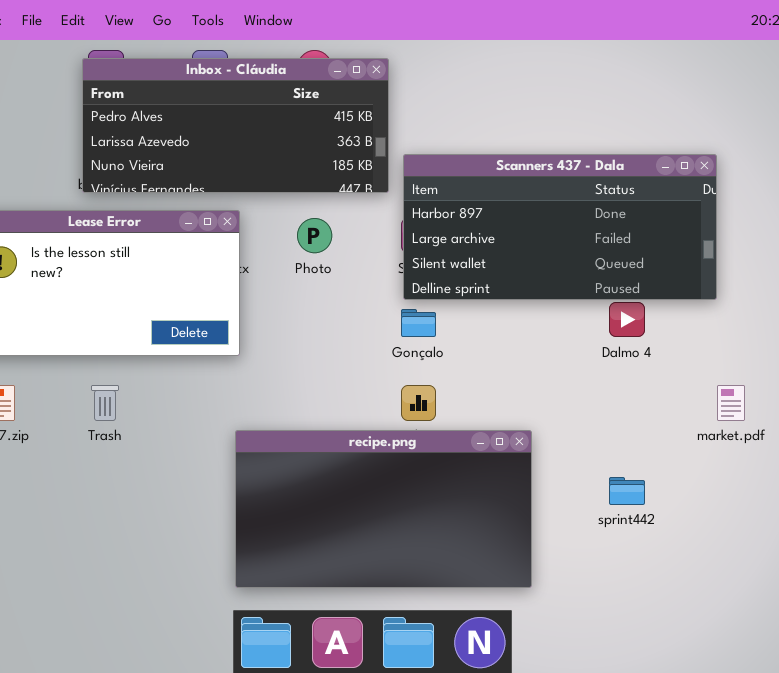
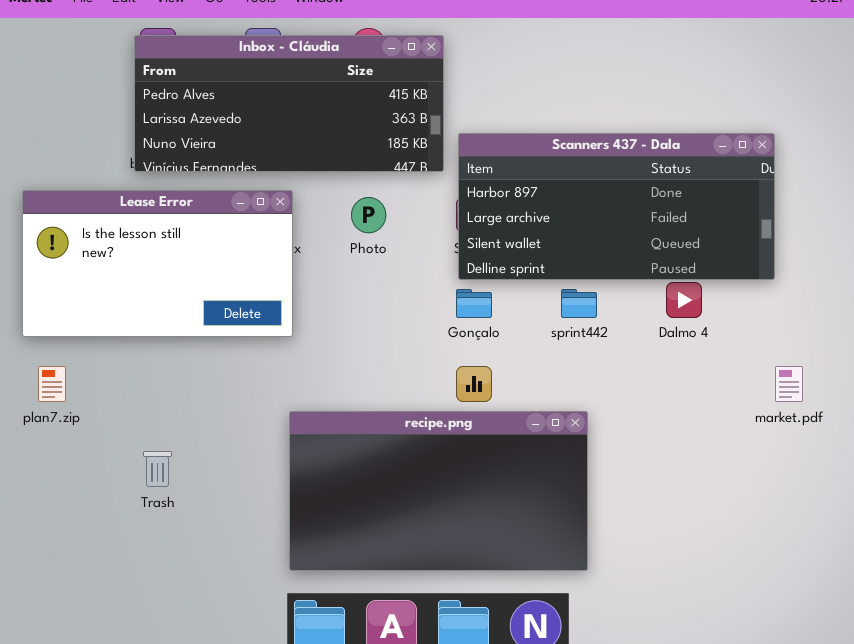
Trash: [91,385,119,421] -> [143,451,172,487], moved
sprint442: [609,477,645,505] -> [561,289,597,318], moved

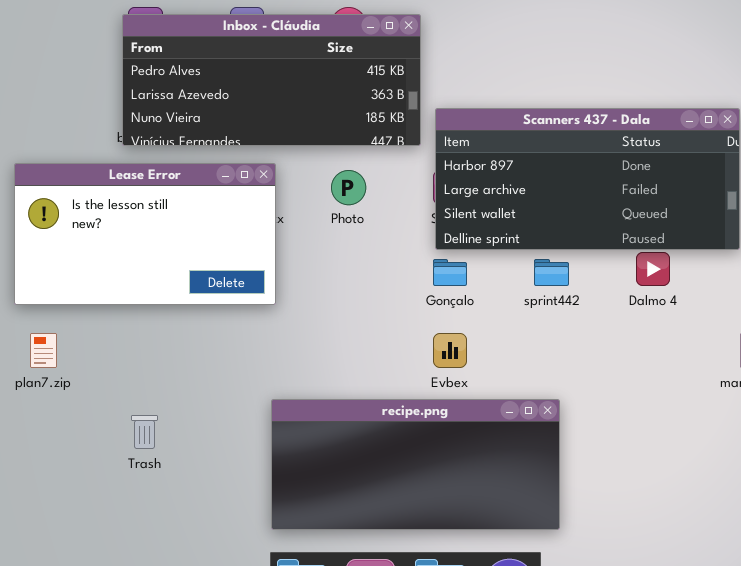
recipe.png: [289,411,588,571] -> [271,399,560,530], resized

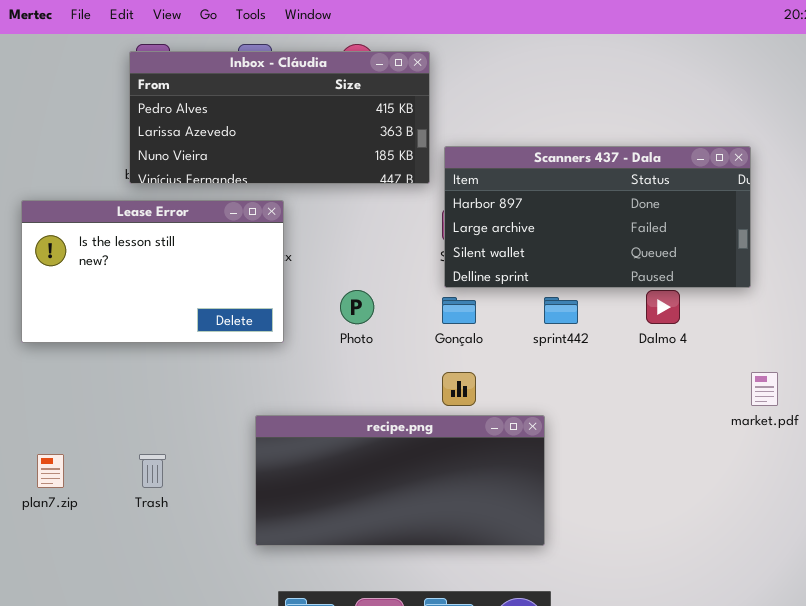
Photo: [331,170,366,205] -> [340,290,374,324], moved
plan7.zip: [30,333,57,368] -> [37,454,64,488], moved
recipe.png: [271,399,560,530] -> [255,415,545,546], moved

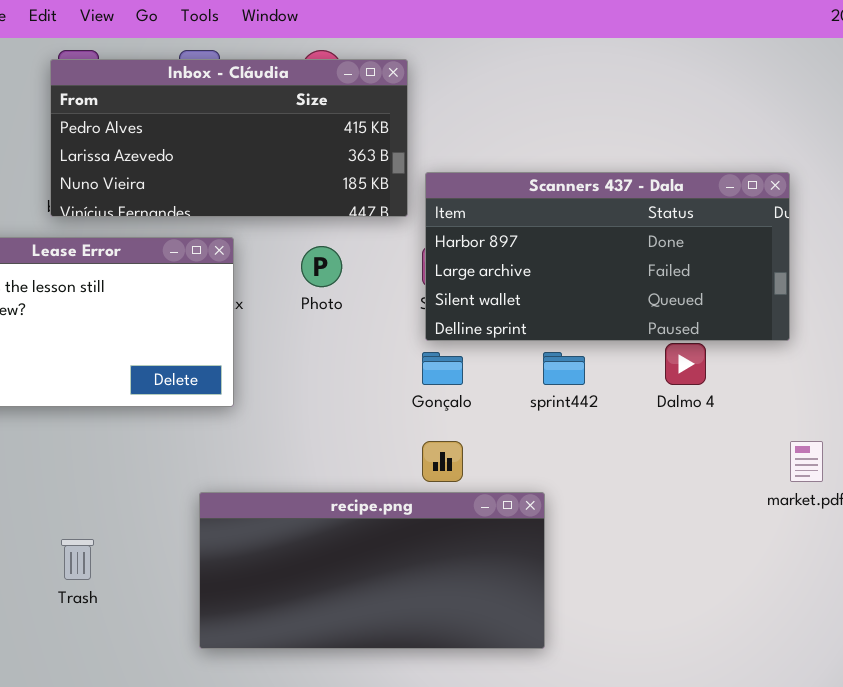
Photo: [340,290,374,324] -> [301,246,342,287], moved

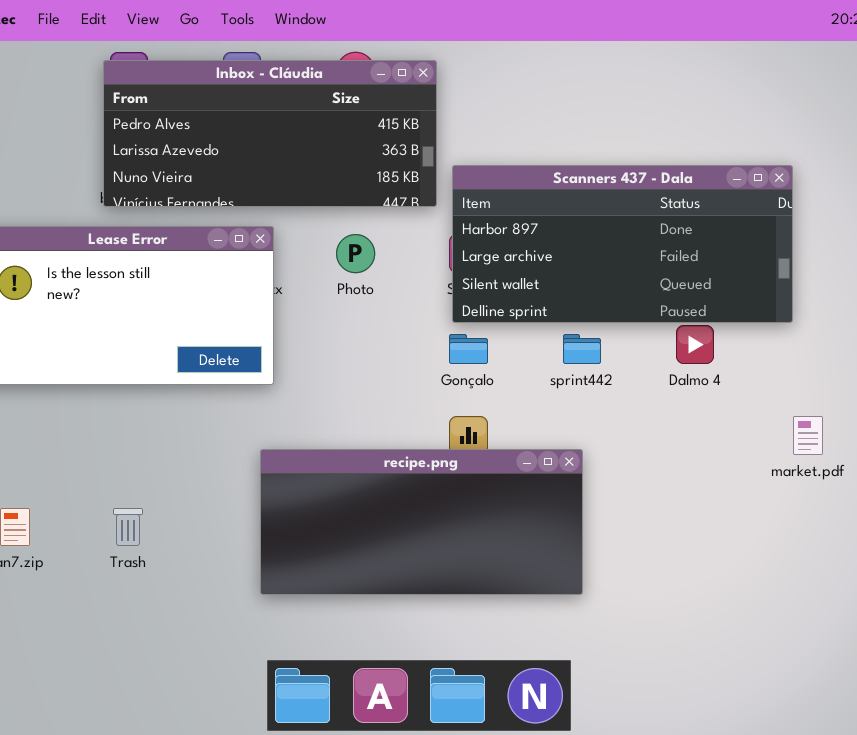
recipe.png: [199,492,545,649] -> [260,449,583,595], moved

